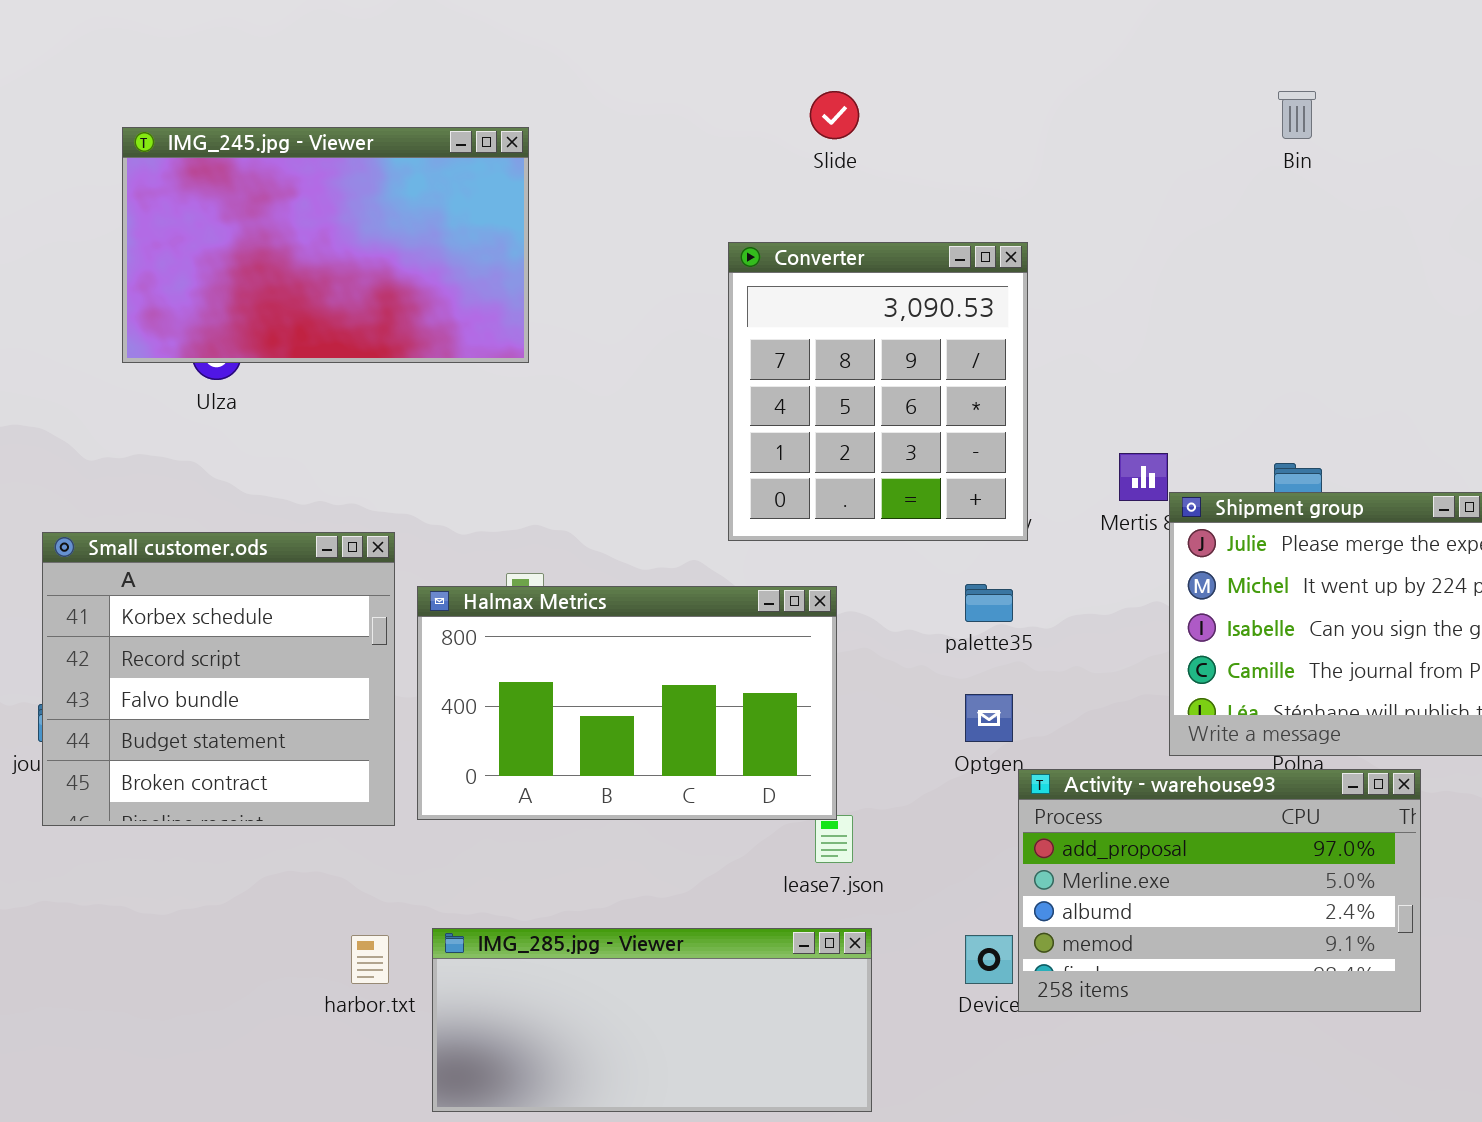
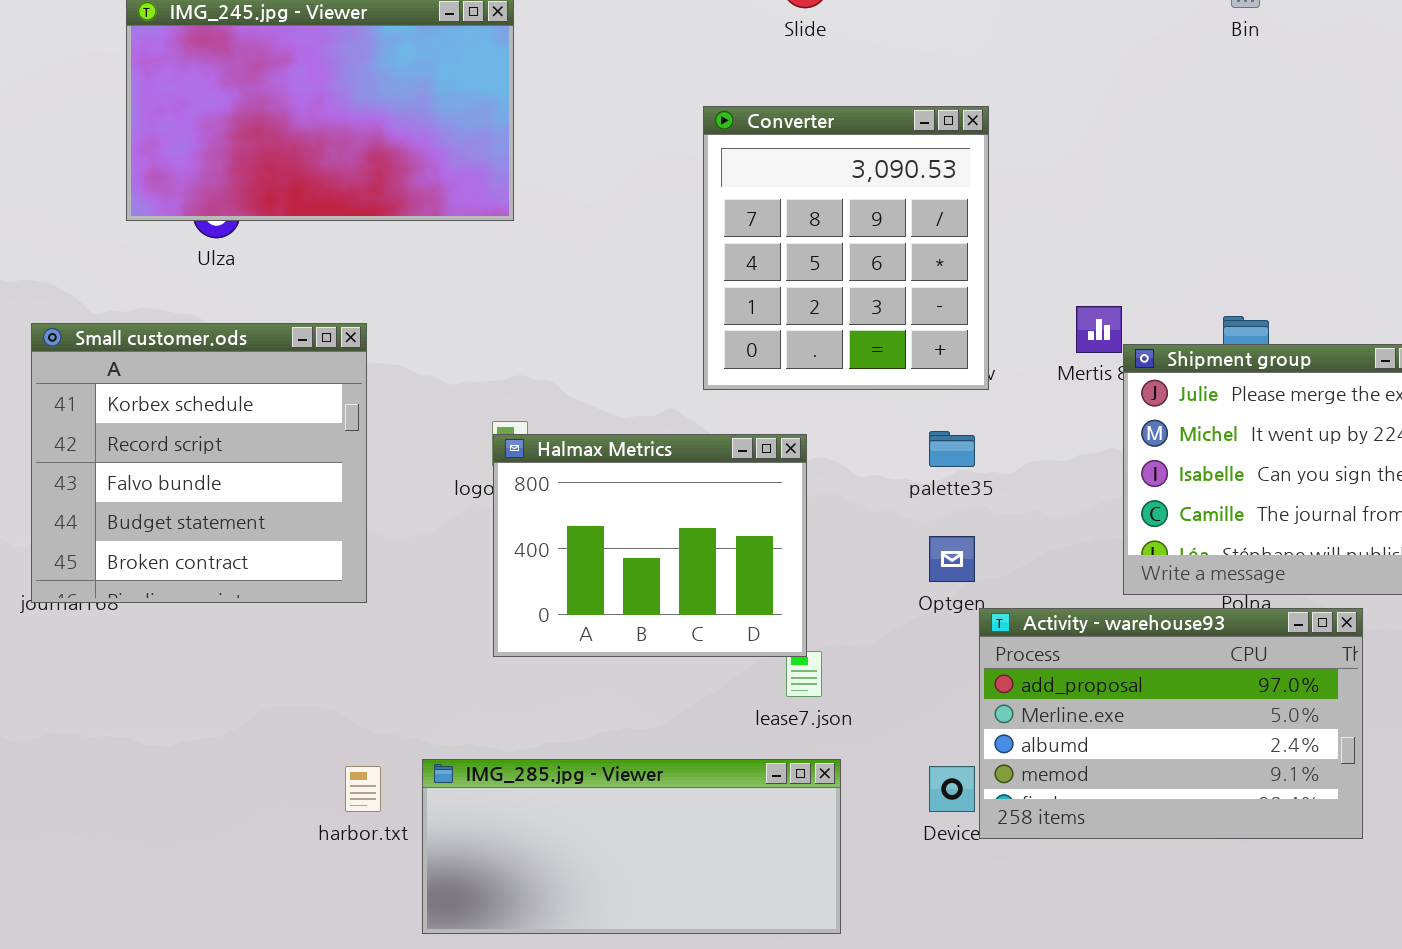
Small customer.ods: [42,532,395,826] -> [31,323,367,603], moved
Halmax Metrics: [417,586,837,820] -> [493,434,807,657], resized

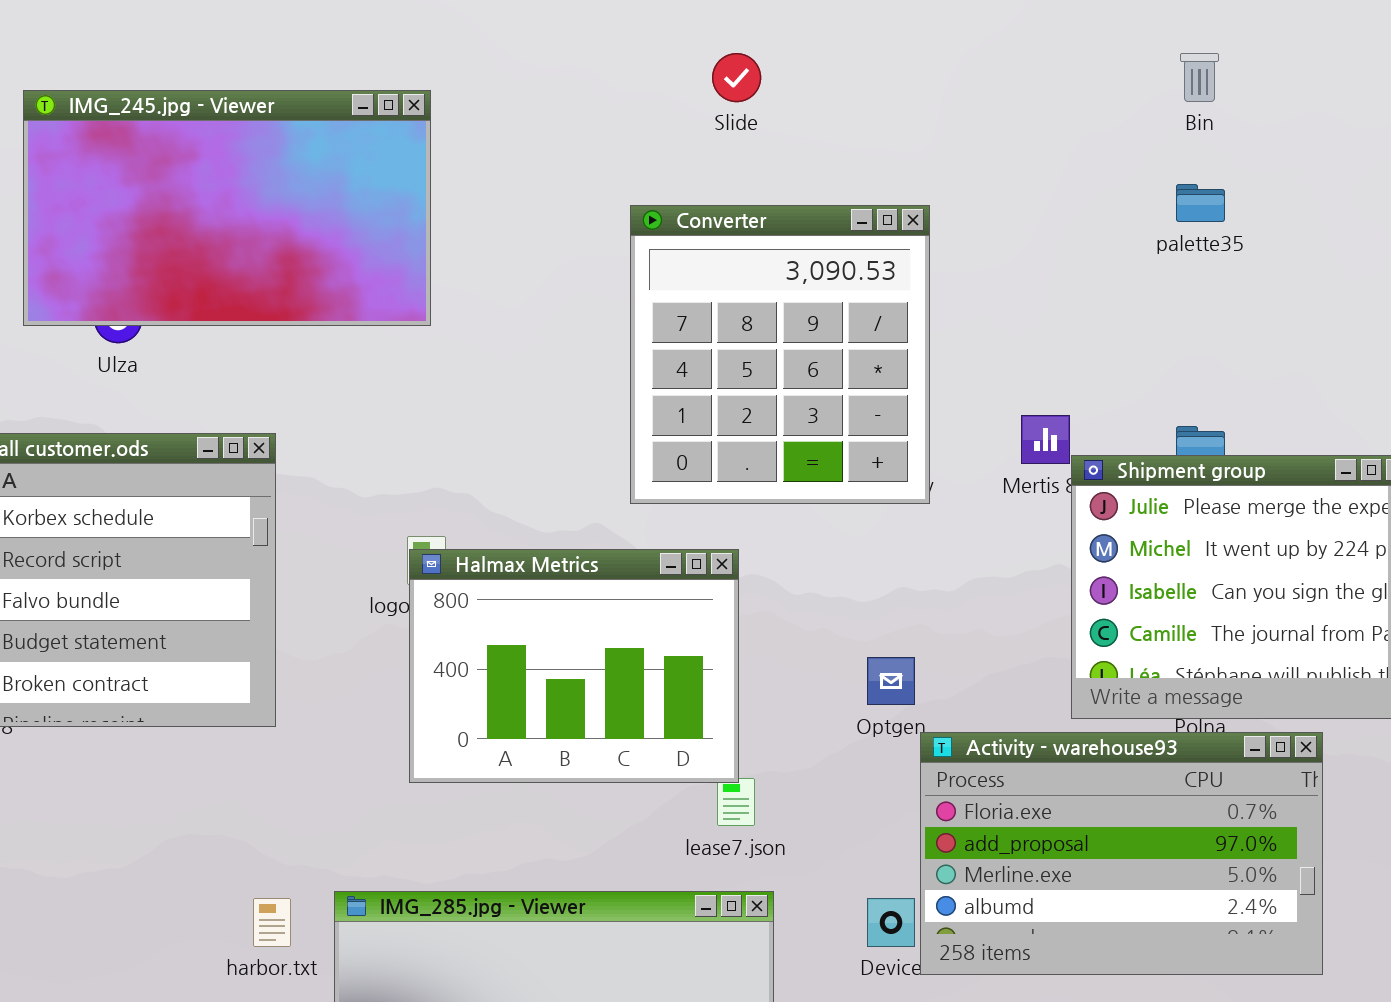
palette35: [929,431,975,467] -> [1176,184,1225,222], moved
Activity - warehouse93: [979,608,1363,839] -> [920,732,1323,975], scrolled up 1 row

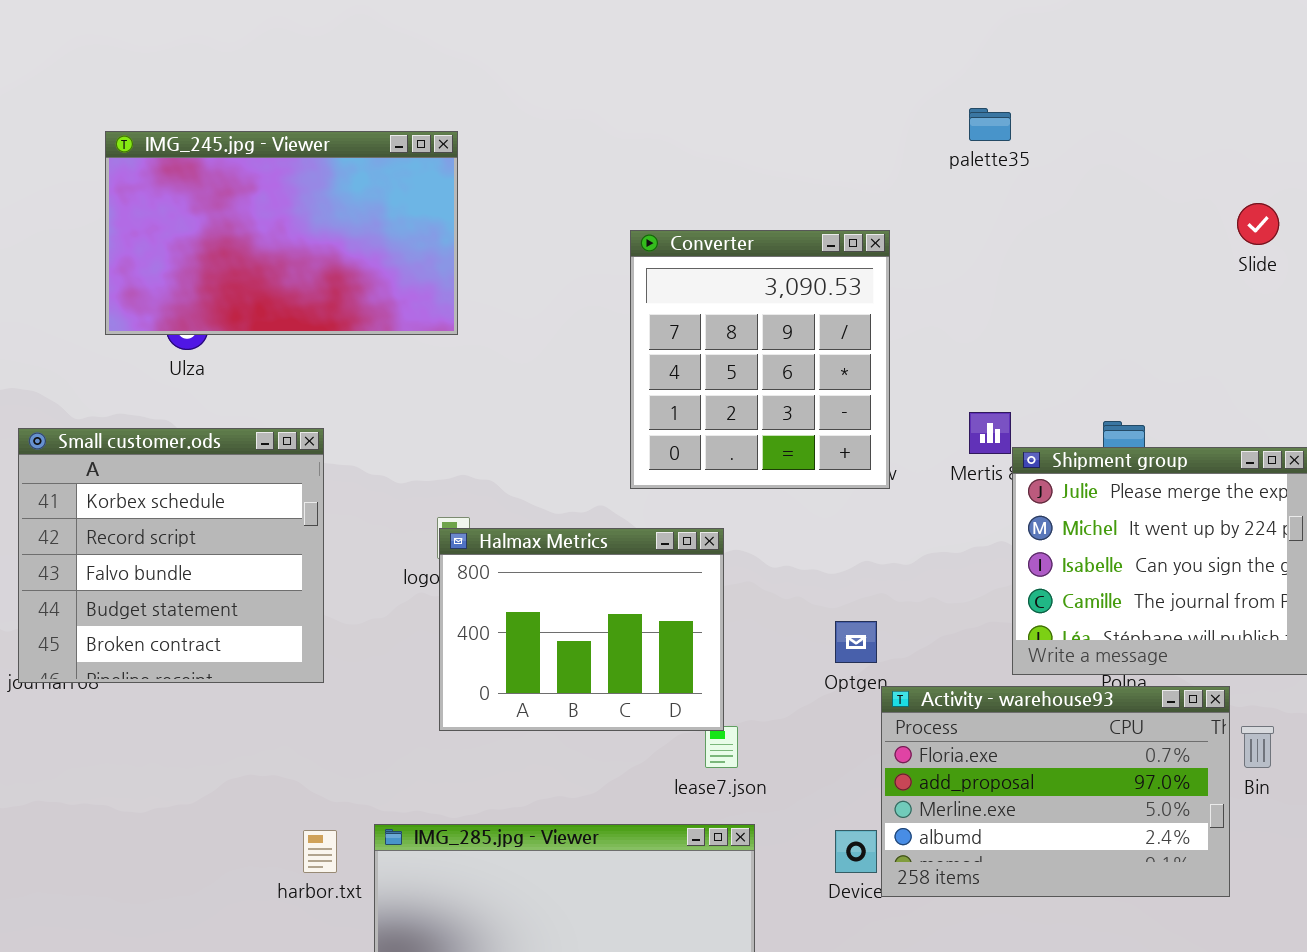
Slide: [712,53,761,102] -> [1237,203,1279,245], moved
Bin: [1180,53,1219,102] -> [1241,726,1274,768], moved
palette35: [1176,184,1225,222] -> [969,108,1011,141], moved

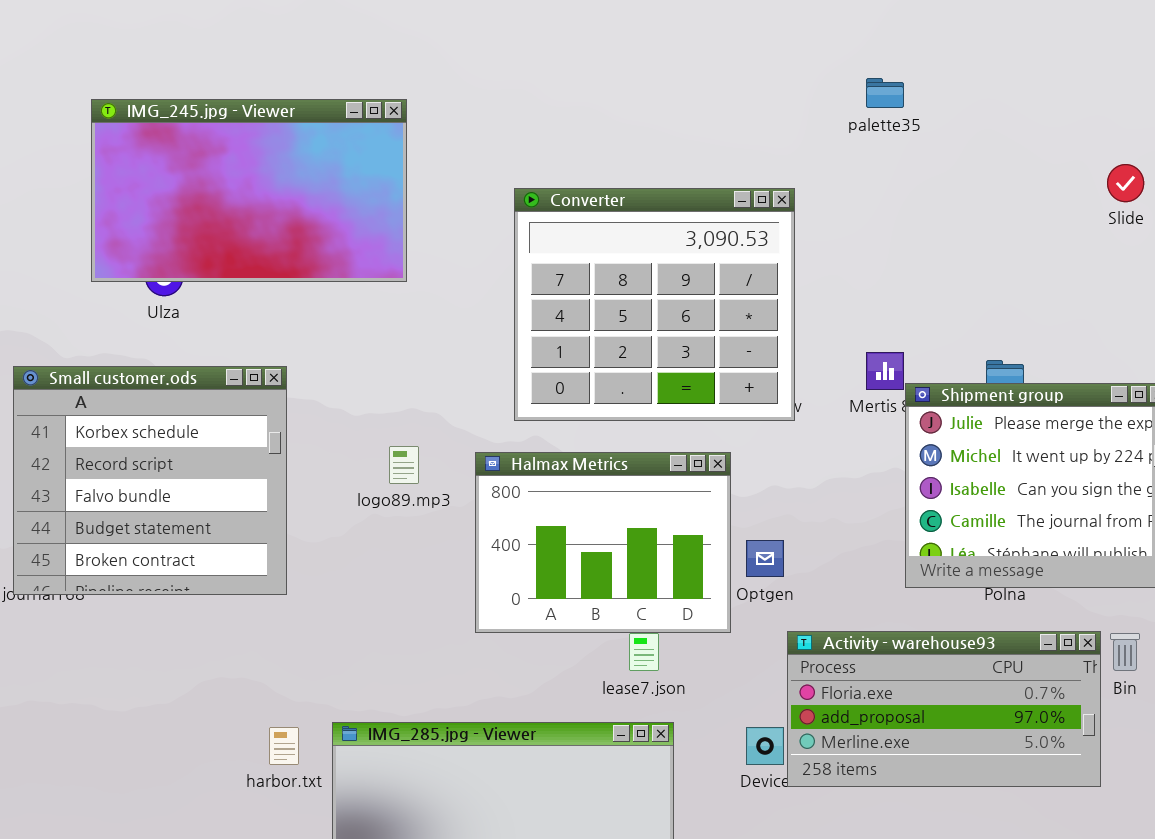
Converter: [630,230,890,489] -> [514,188,795,421], resized
Halmax Metrics: [439,528,724,731] -> [475,452,731,633], moved
Activity - warehouse93: [881,686,1230,897] -> [787,631,1101,787], resized

